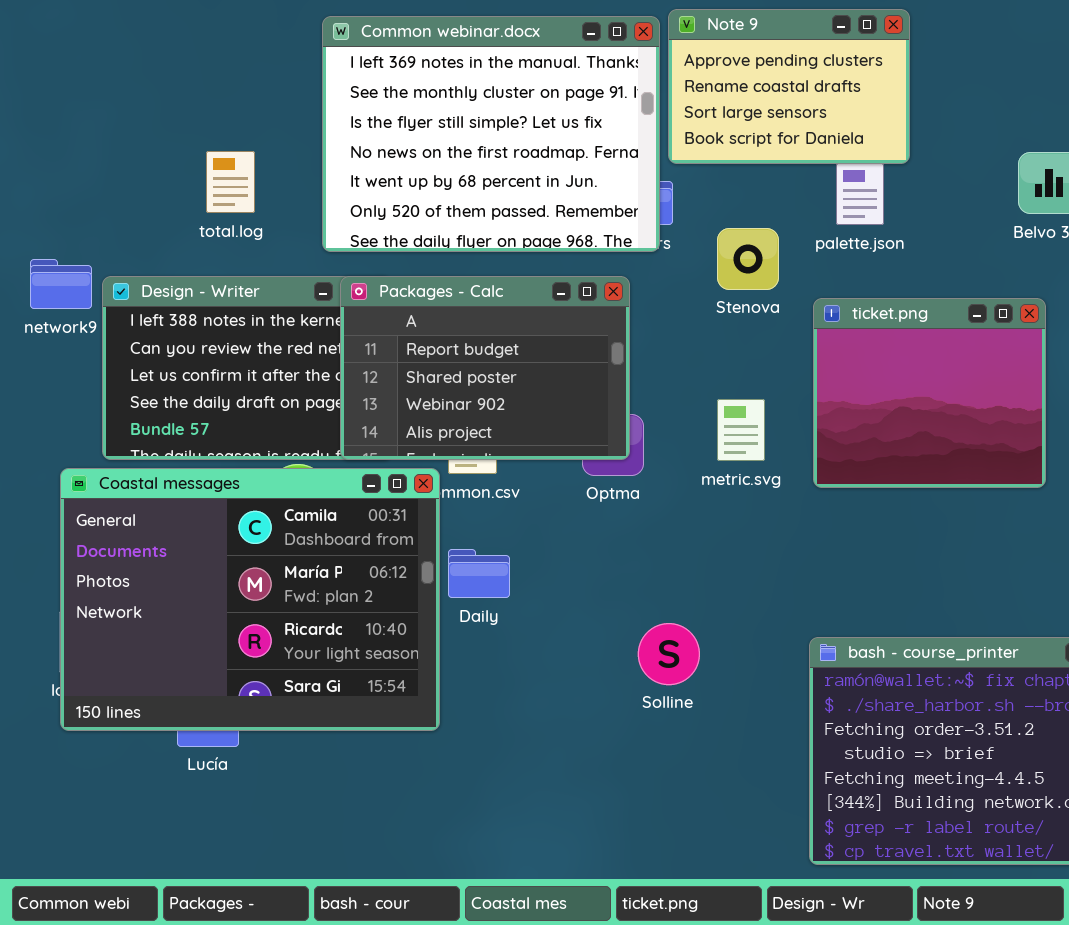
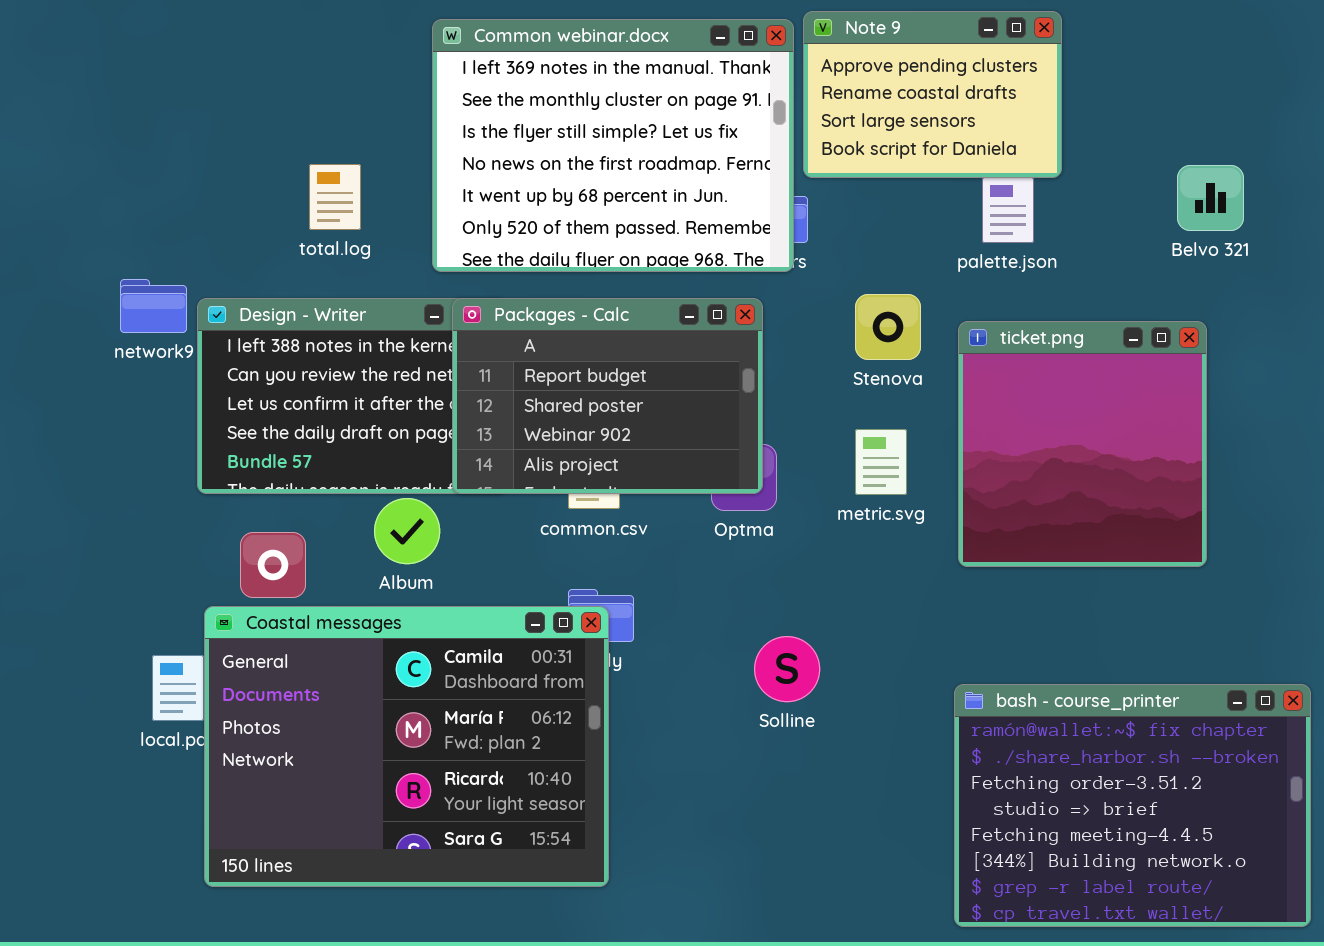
Stenova: [717,228,779,290] -> [855,294,921,360], moved
ticket.png: [813,298,1046,488] -> [958,321,1207,567], resized
Coastal messages: [60,468,440,731] -> [204,606,609,887], moved
Solline: [638,623,700,685] -> [754,636,820,702], moved

